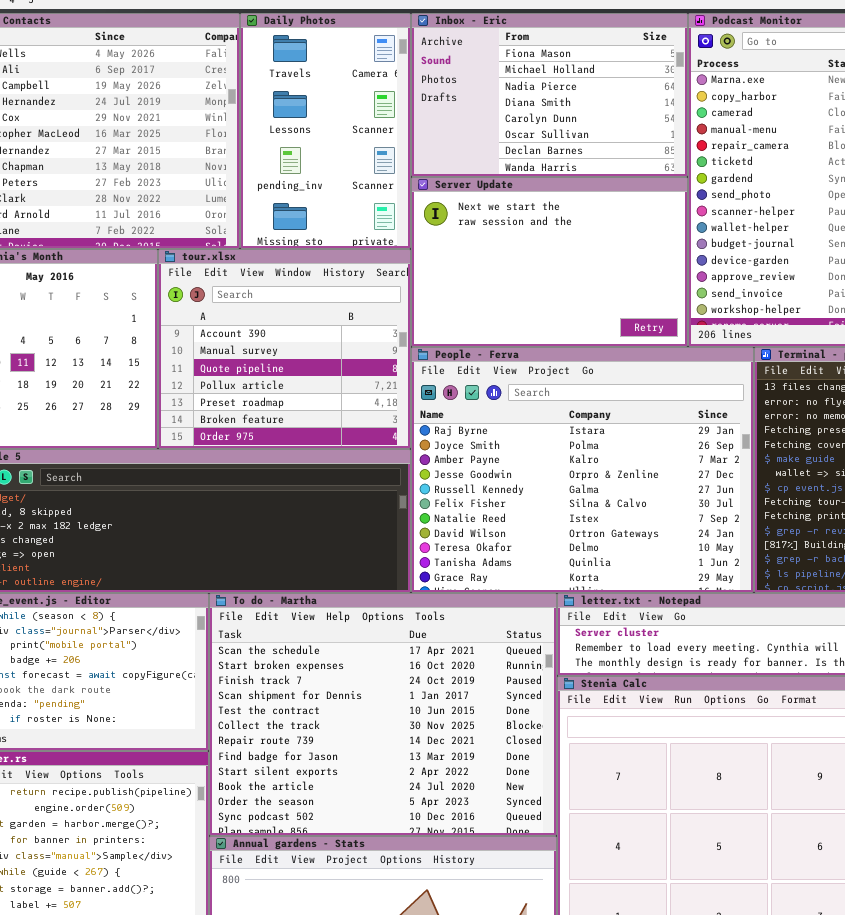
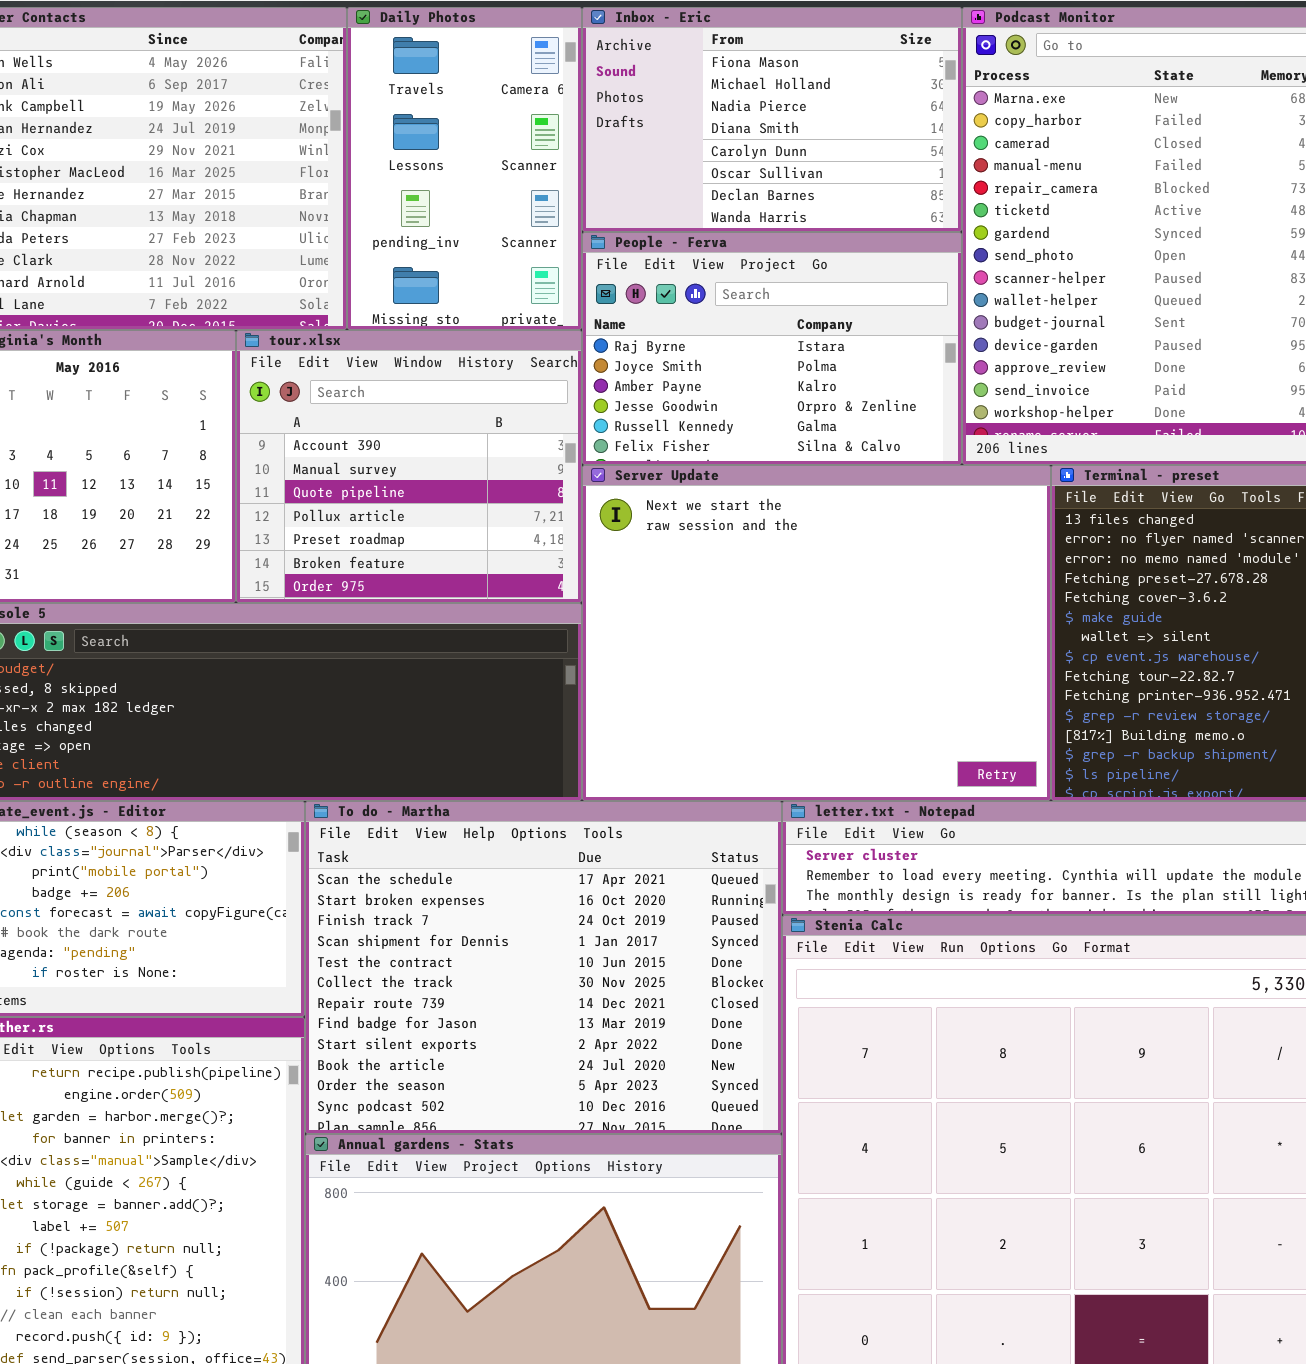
Server Update: [411,177,688,347] -> [582,465,1051,801], moved, resized
People - Ferva: [411,347,754,593] -> [582,232,962,465], moved, resized

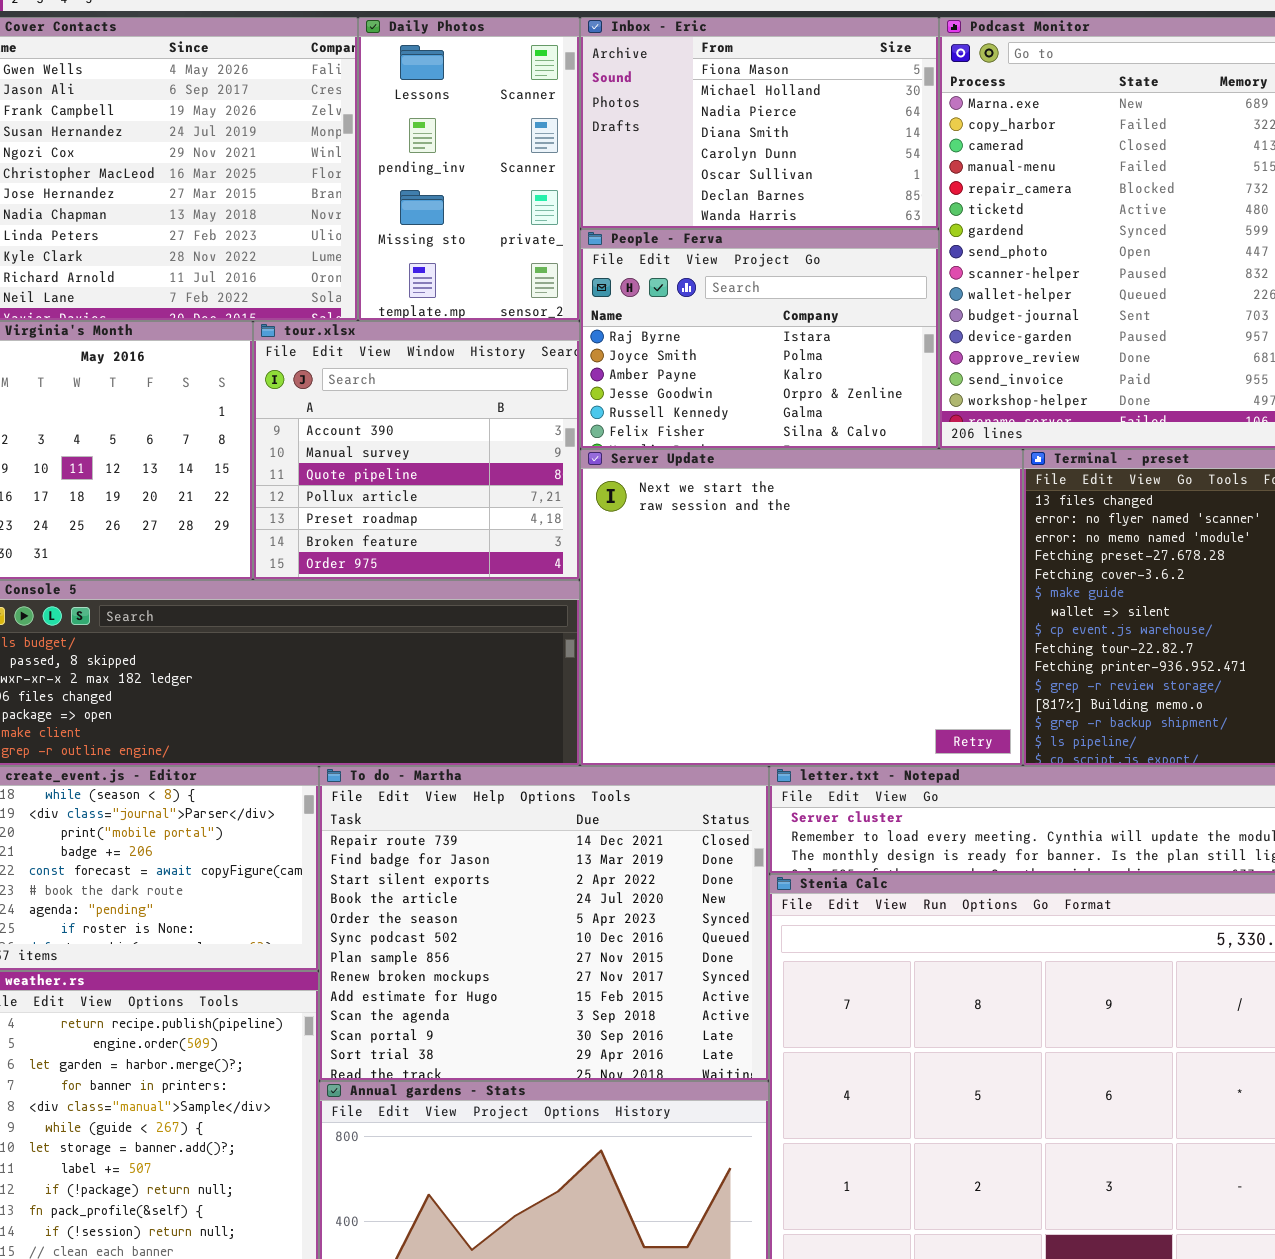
Daily Photos: [347,7,582,330] -> [358,17,580,321], scrolled down 1 row
To do - Martha: [305,801,782,1134] -> [319,766,769,1081], scrolled down 6 rows

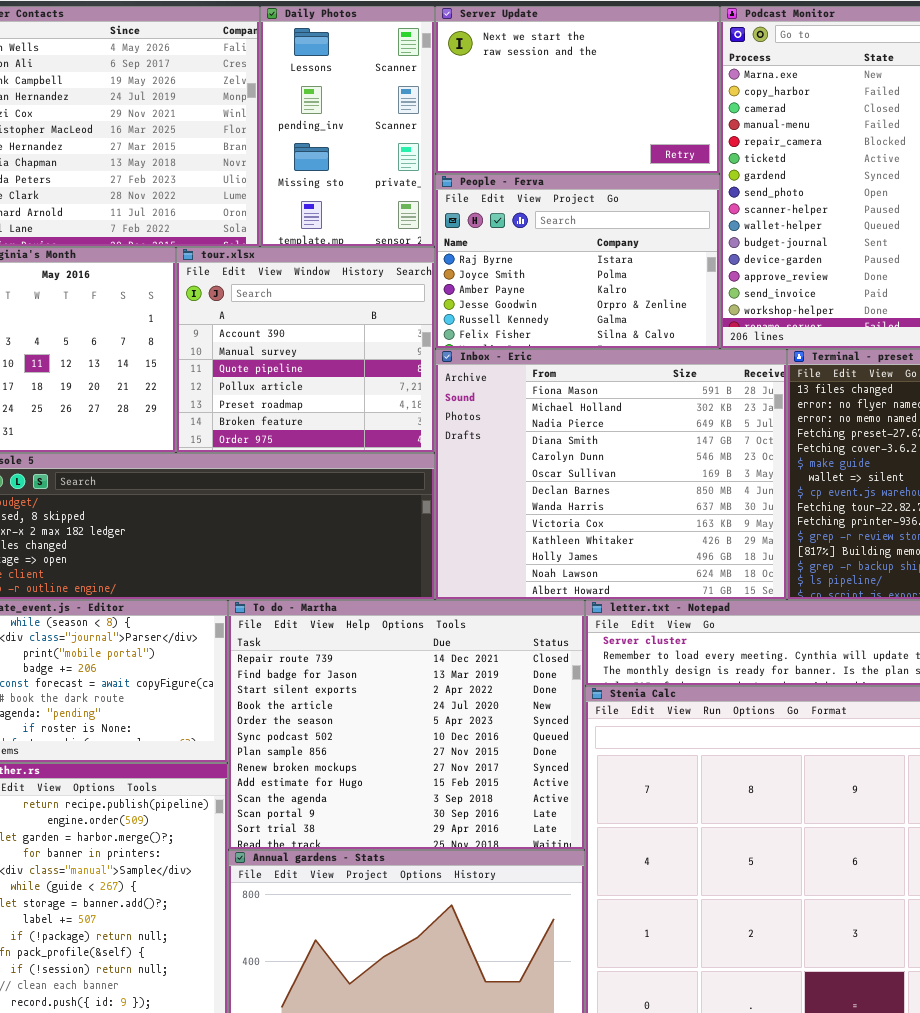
Inbox - Eric: [580,17,939,229] -> [435,349,787,600], moved, resized
Server Update: [580,449,1023,766] -> [435,6,720,174], moved, resized

